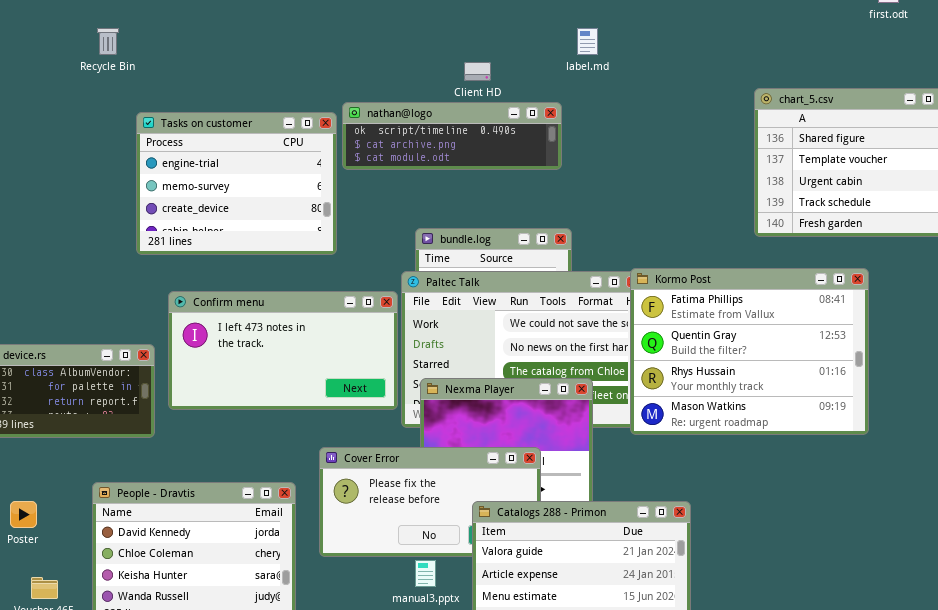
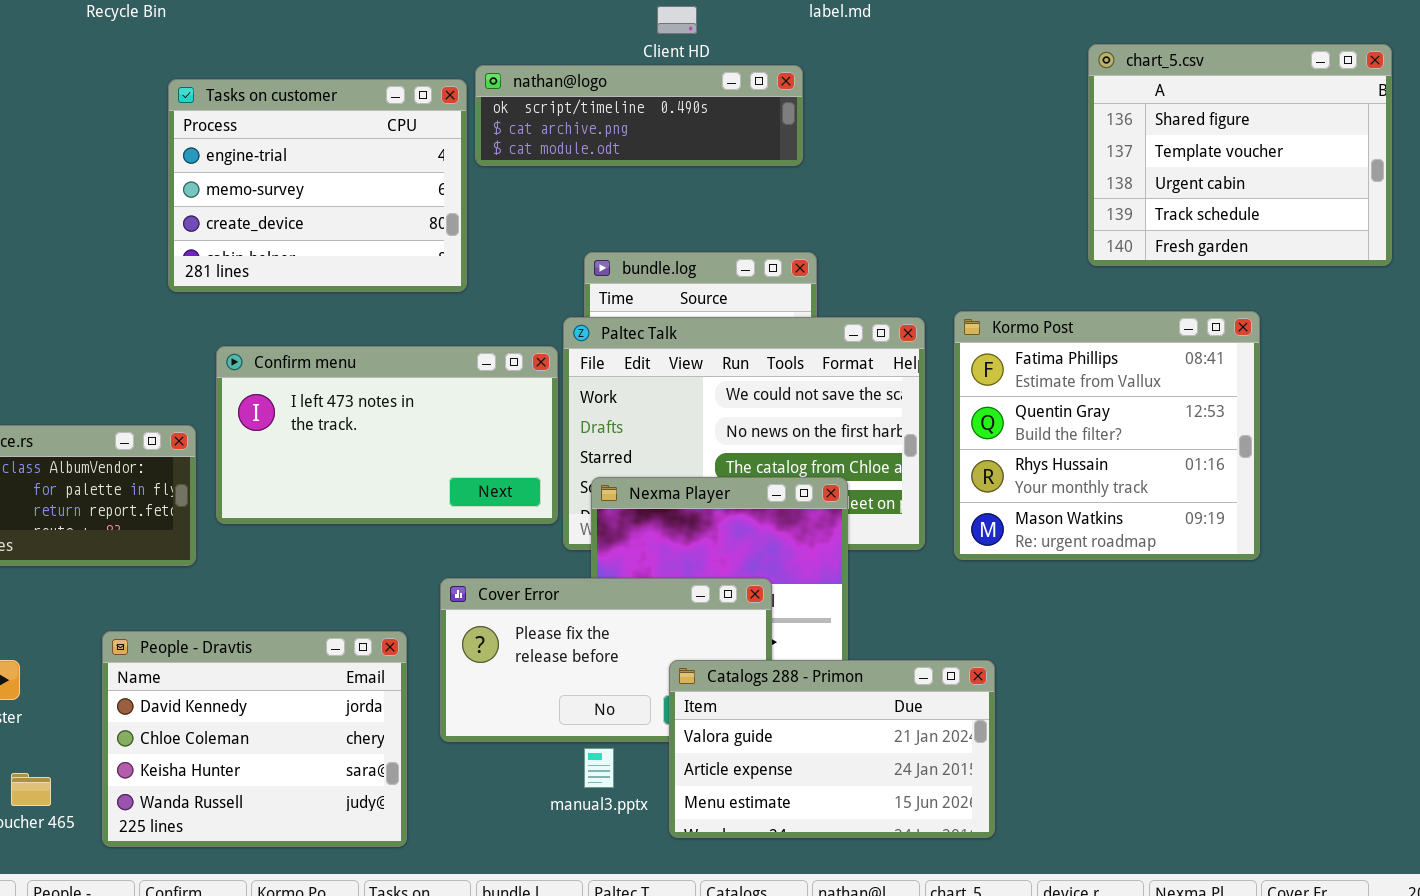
Kormo Post: [630,268,869,435] -> [954,311,1260,560], resized

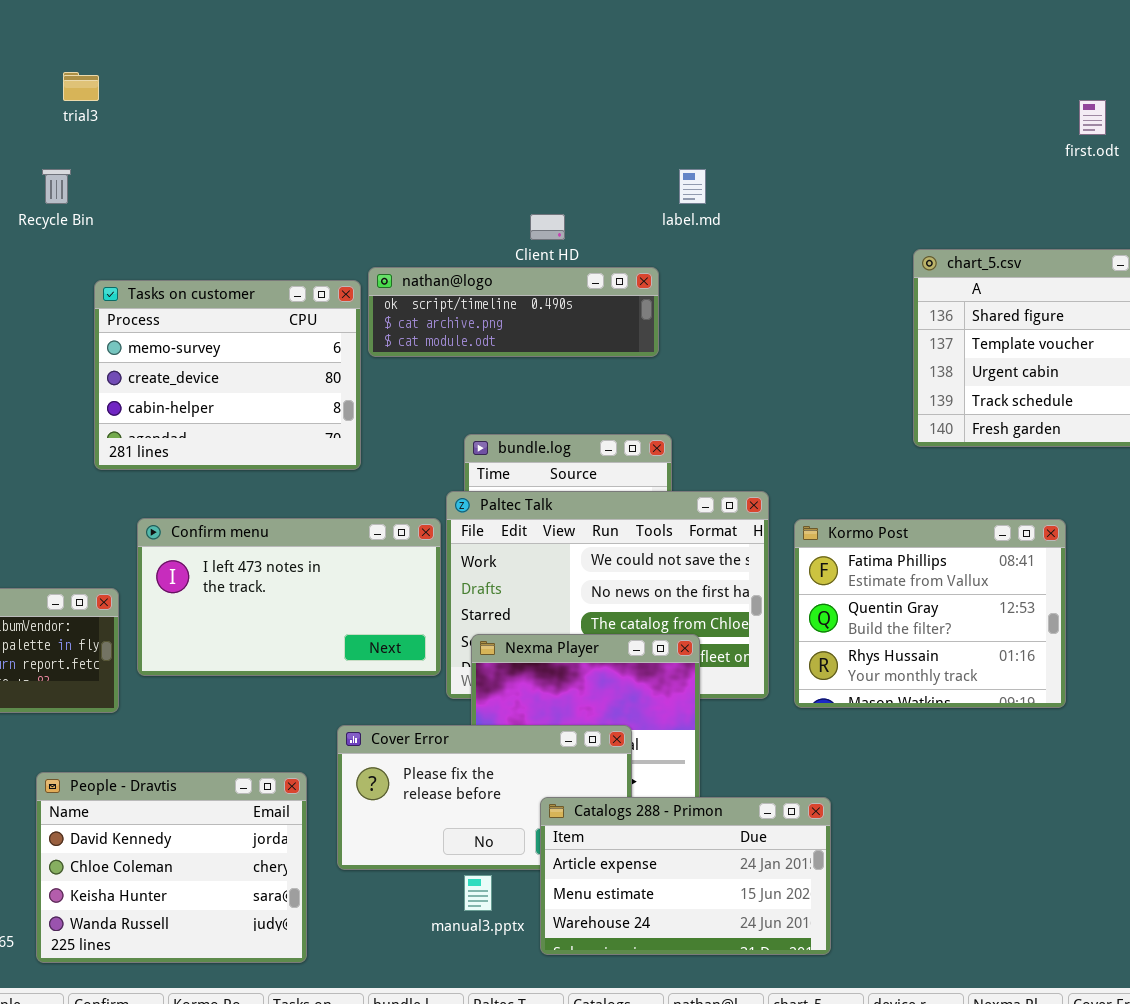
Tasks on customer: [168,79,467,292] -> [94,280,361,470], scrolled down 1 row
Kormo Post: [954,311,1260,560] -> [794,519,1066,708], resized
Catalogs 288 - Primon: [669,660,995,838] -> [540,797,831,955], scrolled down 1 row

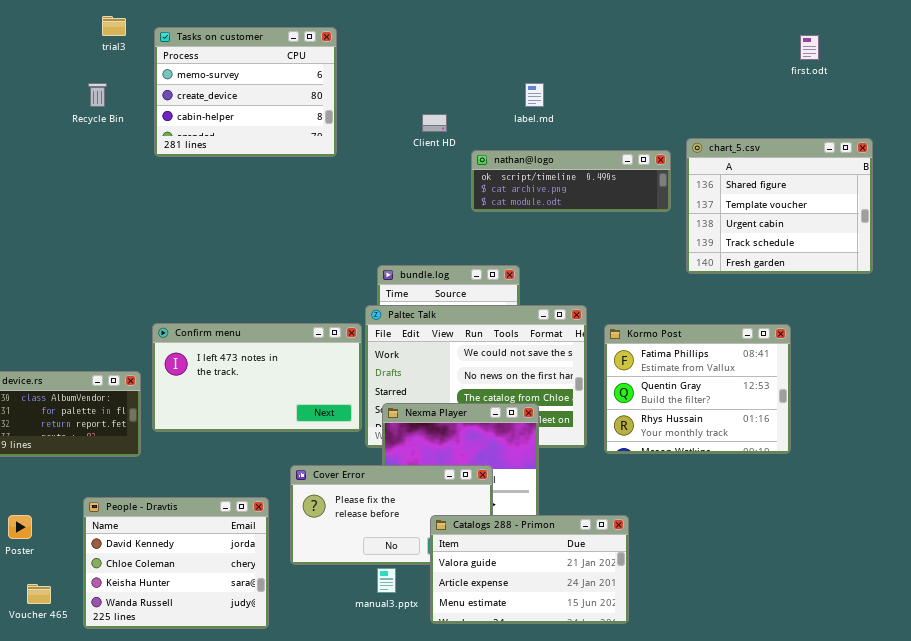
nathan@logo: [368,267,659,357] -> [471,150,671,212], moved
Tasks on customer: [94,280,361,470] -> [154,27,337,157], moved
Catalogs 288 - Primon: [540,797,831,955] -> [430,515,629,624], scrolled up 1 row

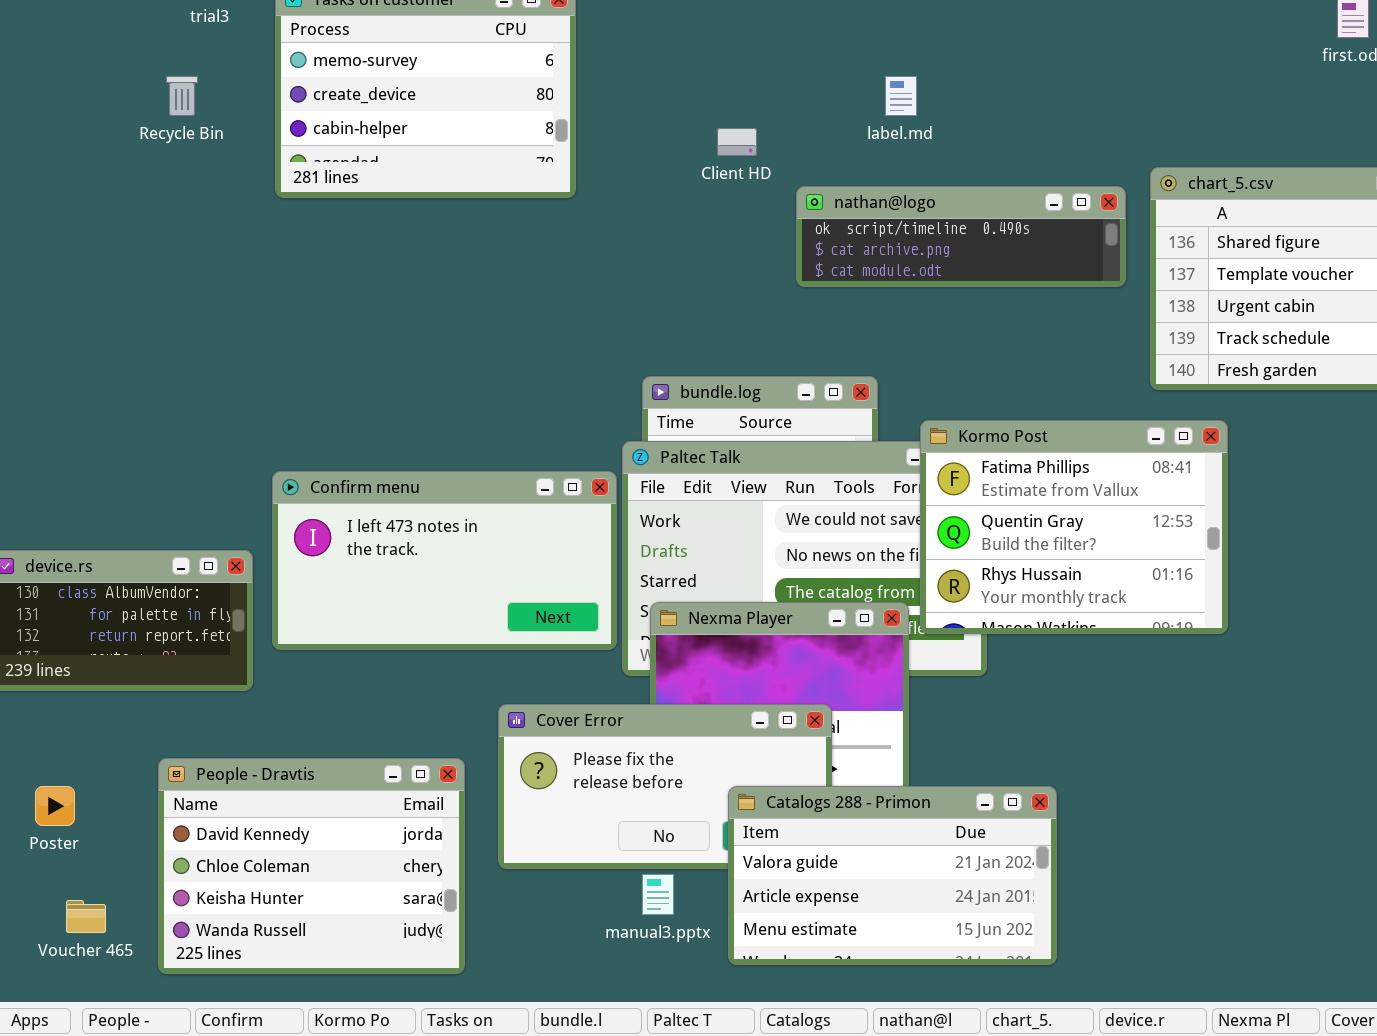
Kormo Post: [604,324,791,454] -> [920,420,1228,634], moved

